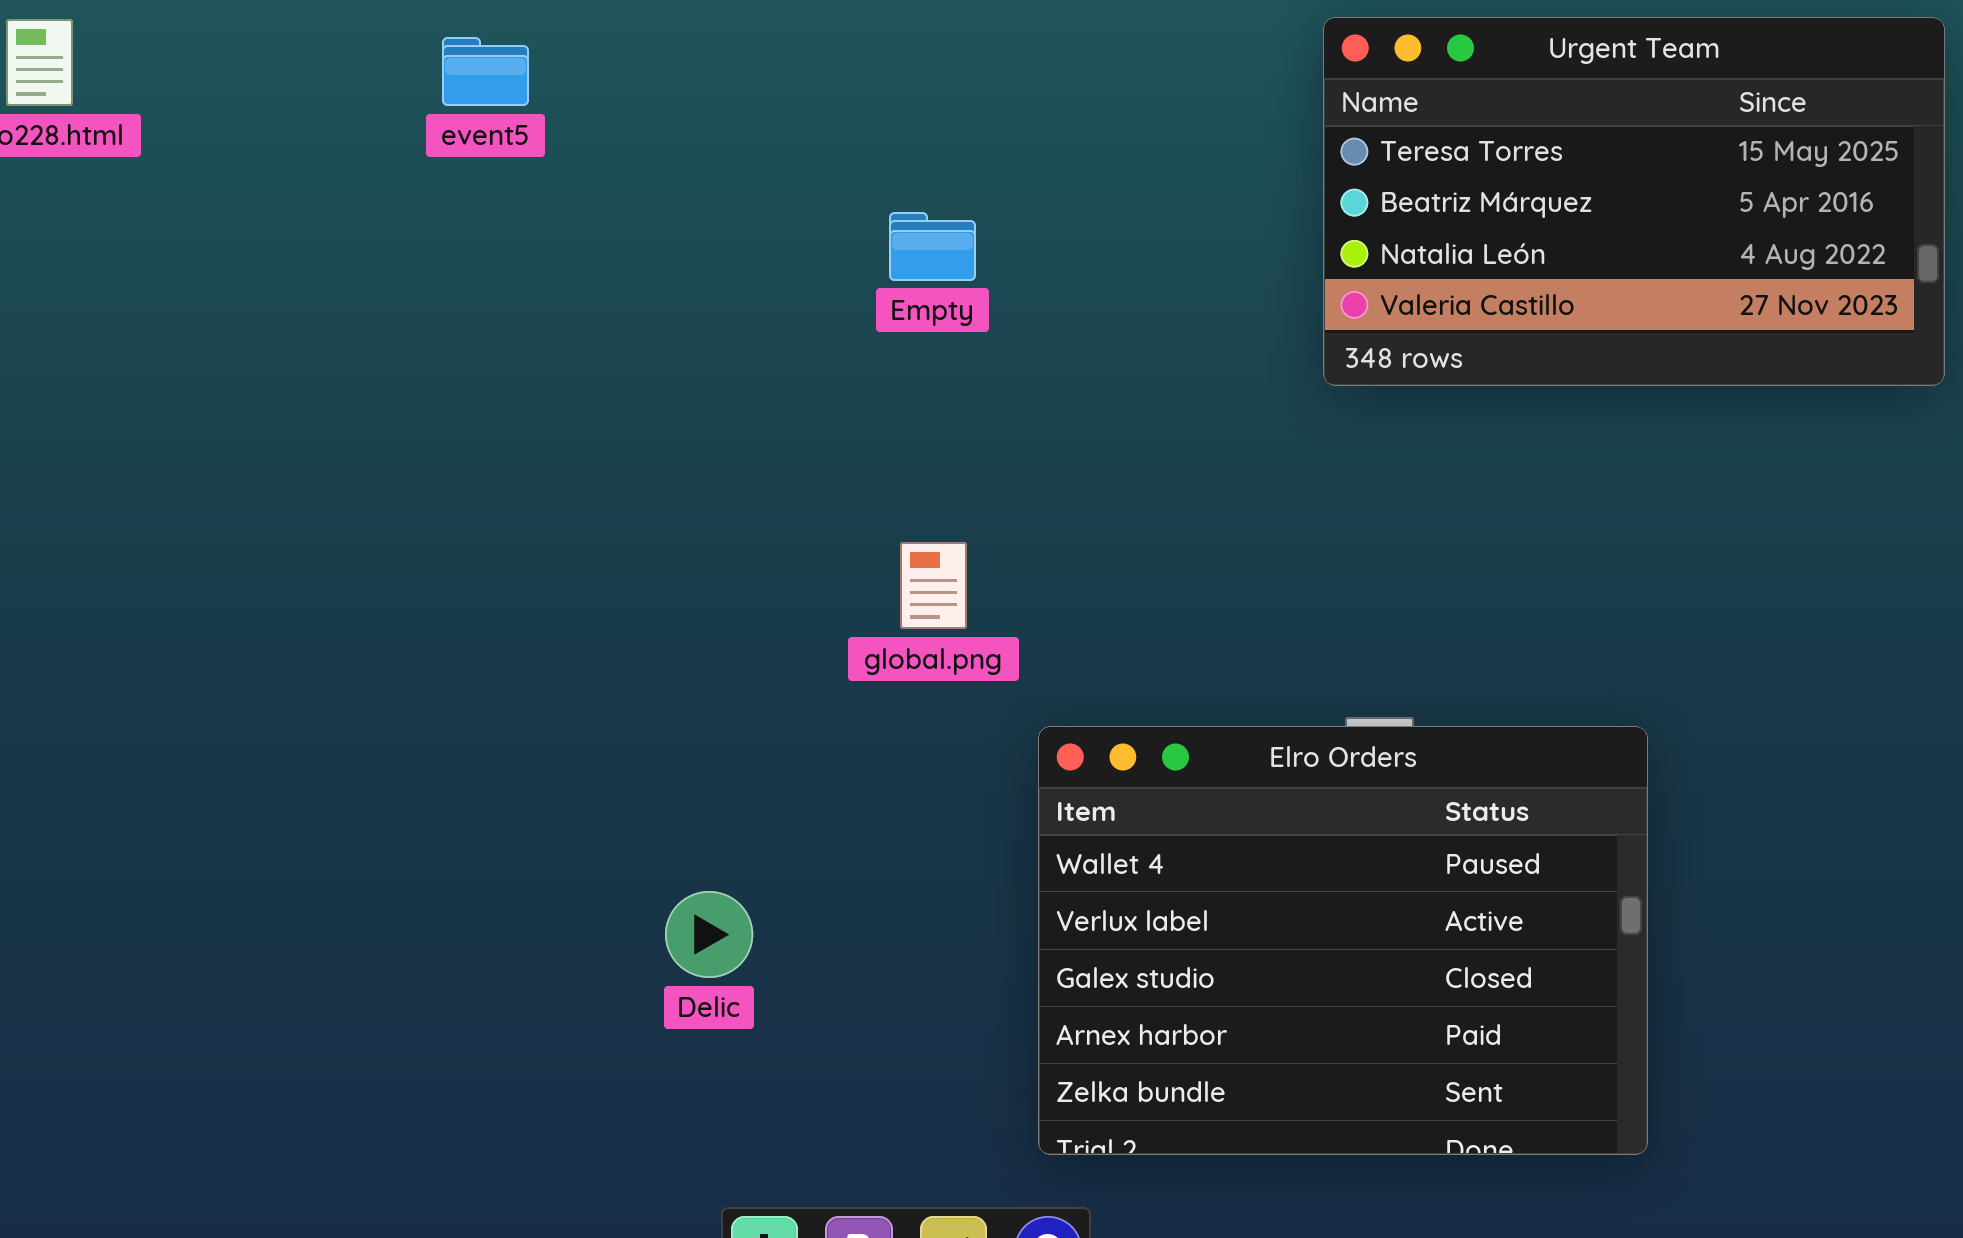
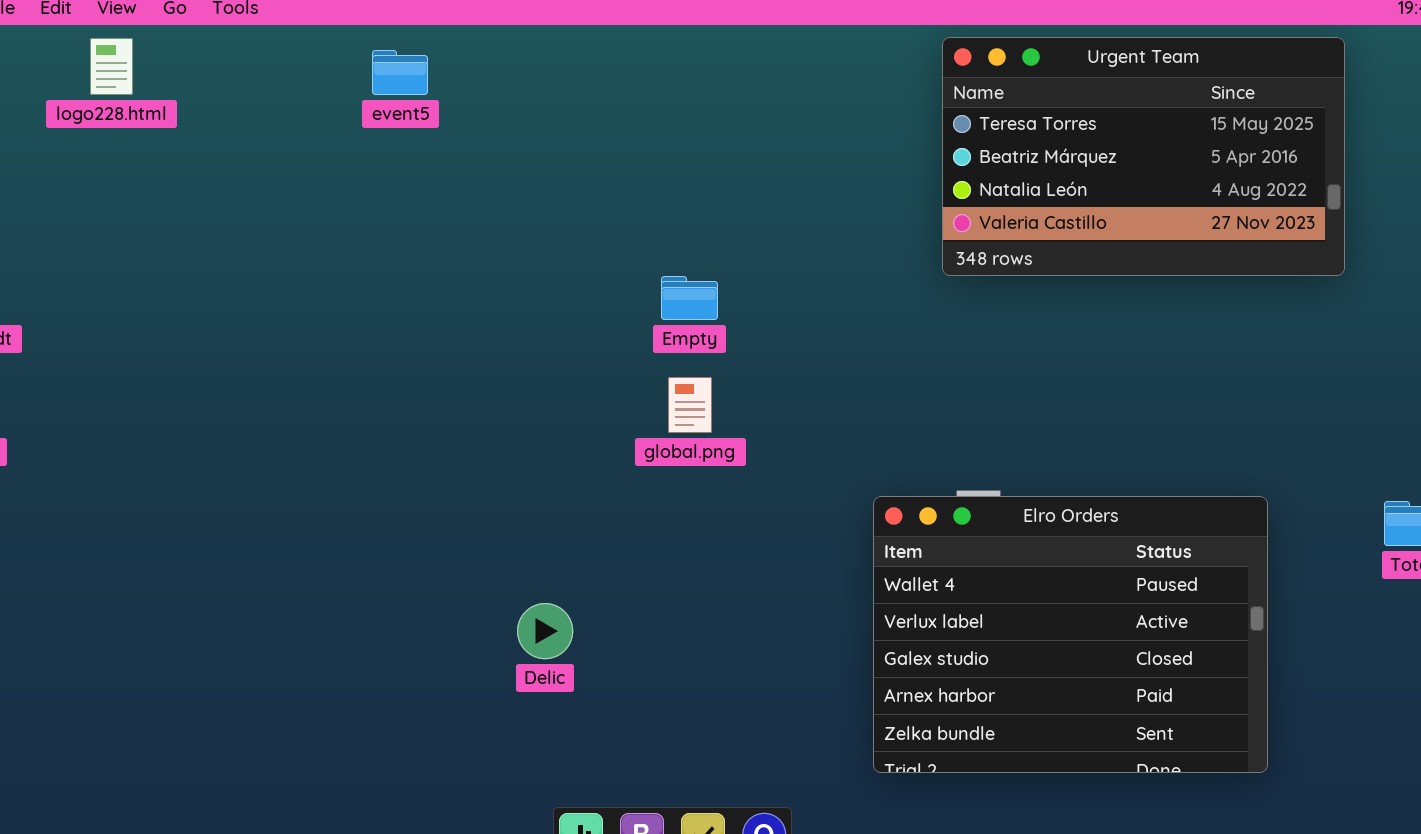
Empty: [889,212,976,281] -> [661,276,718,320], moved
Elro Orders: [1038,726,1648,1155] -> [873,496,1268,773], moved

